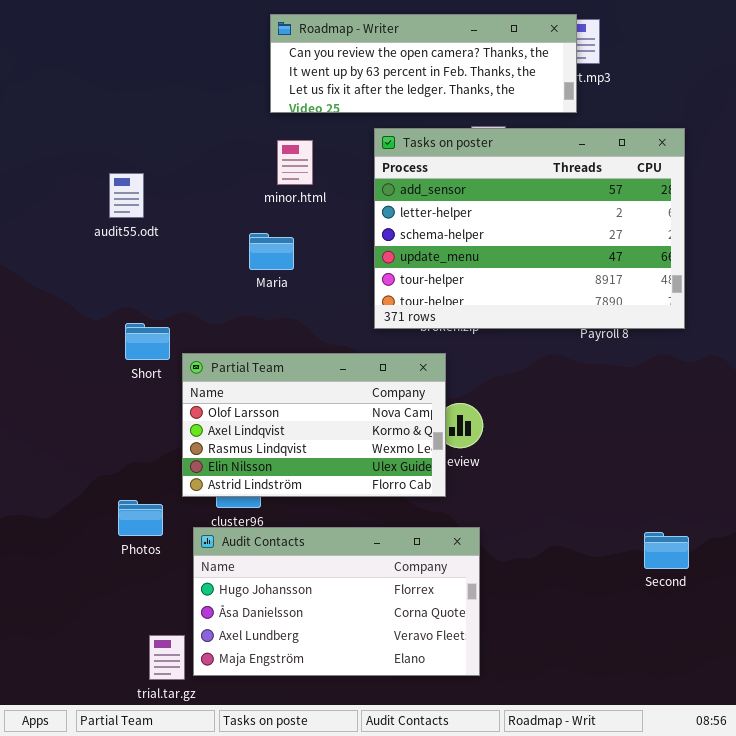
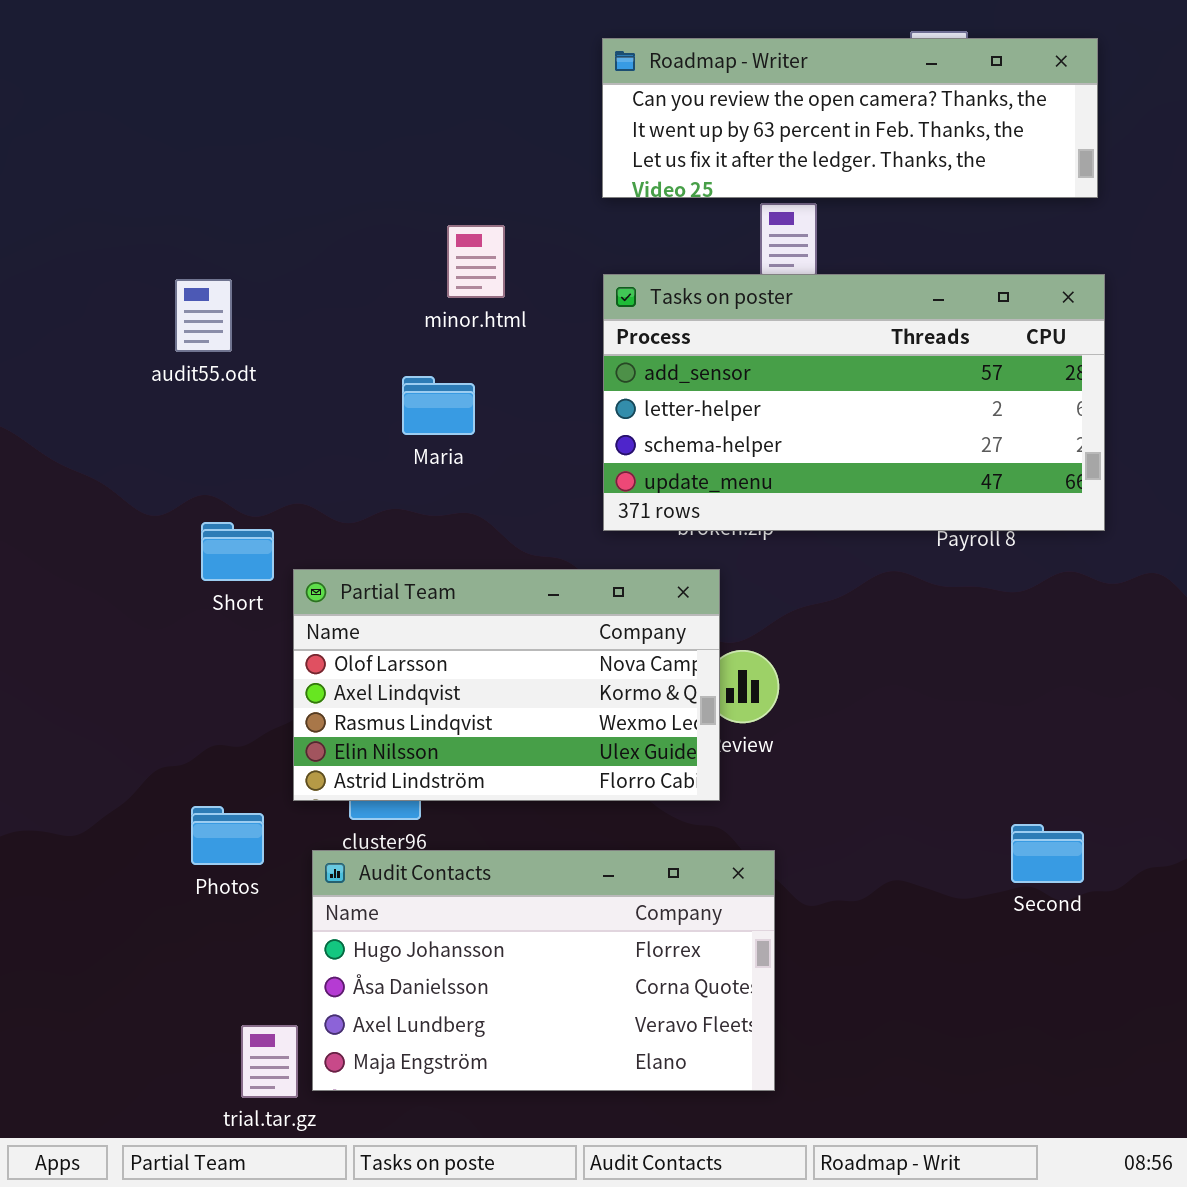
Roadmap - Writer: [270,14,577,113] -> [602,38,1098,198], moved
Tasks on poster: [374,128,685,329] -> [603,274,1105,531], resized
Second: [644,532,689,569] -> [1011,824,1084,883], moved

